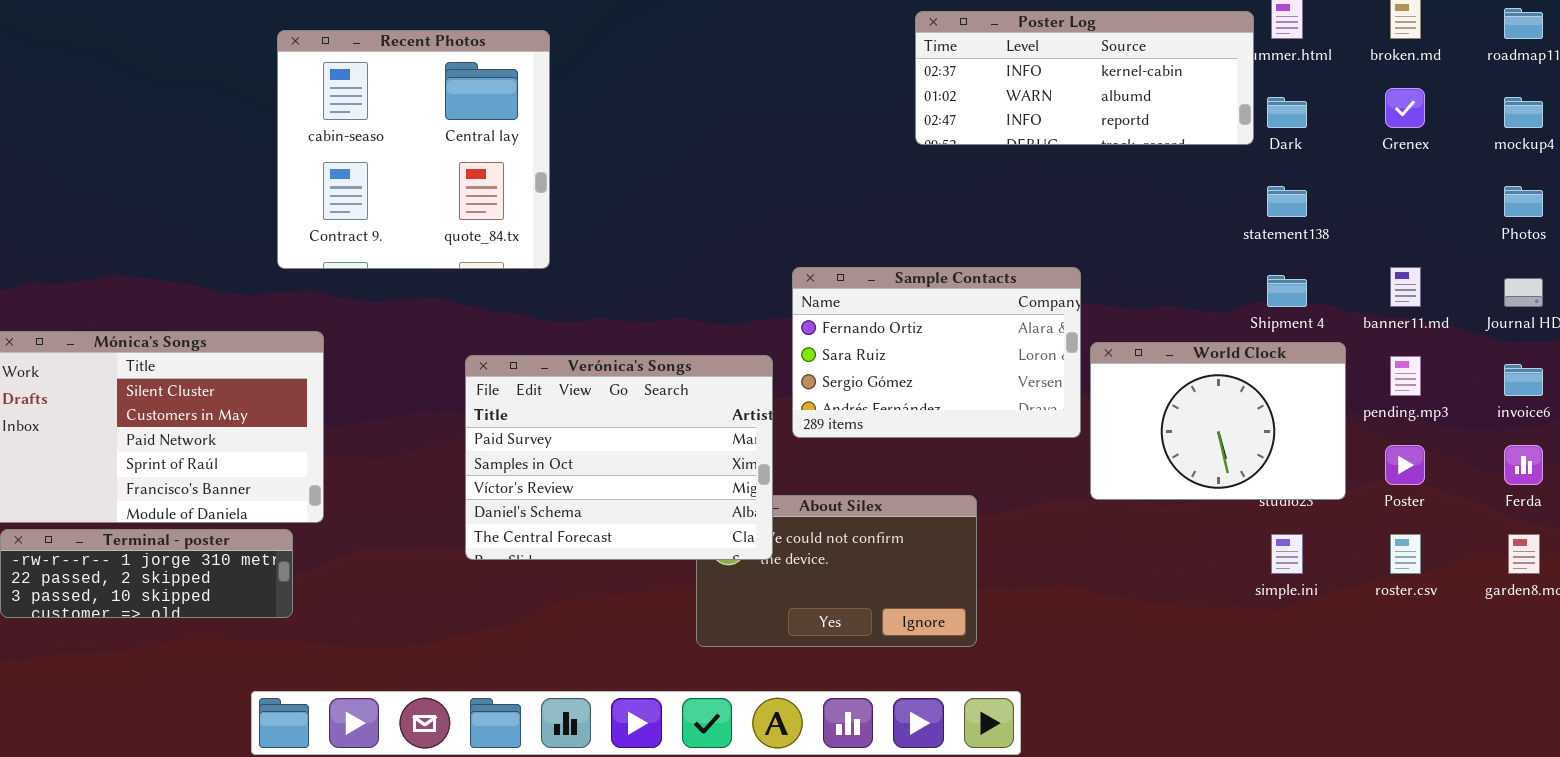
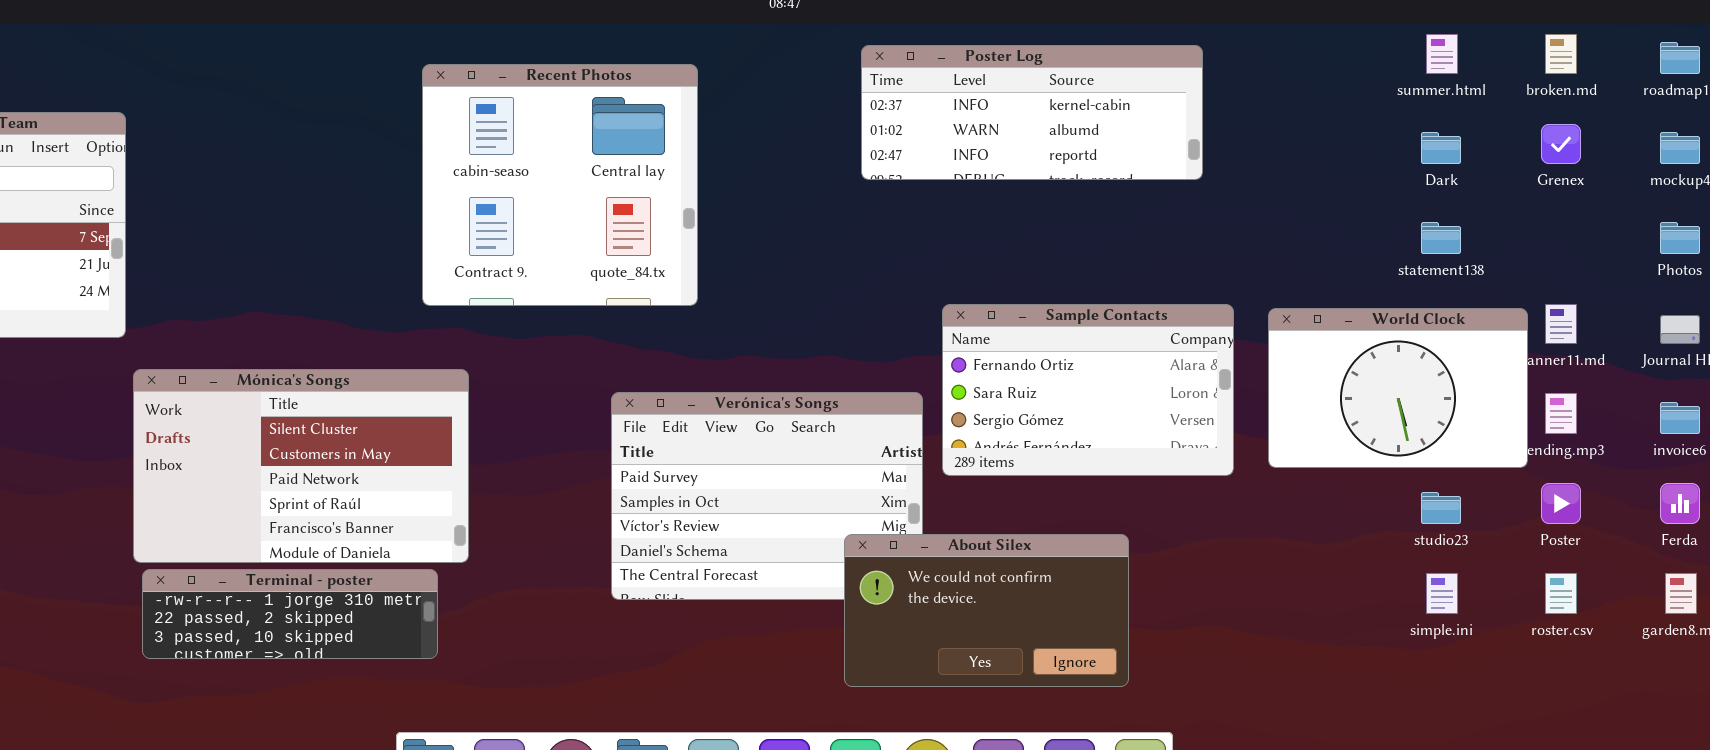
Poster Log: [915,11,1254,145] -> [861,45,1203,180], moved
World Clock: [1090,342,1346,500] -> [1268,308,1528,468], moved
About Silex: [696,495,977,647] -> [844,534,1129,687], raised

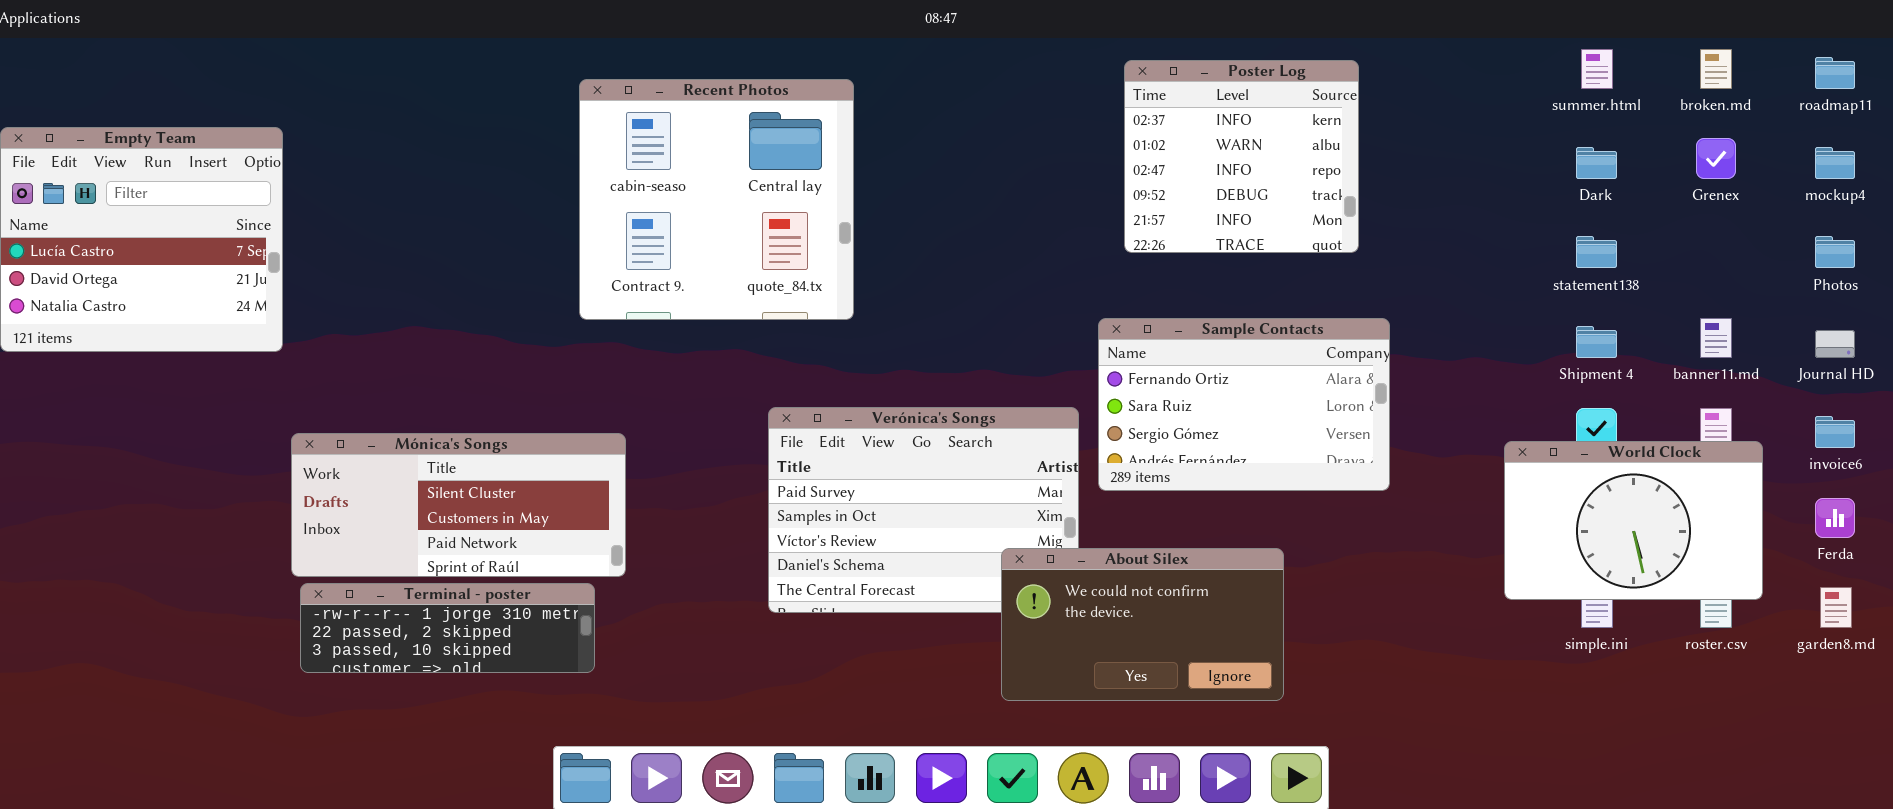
Poster Log: [861,45,1203,180] -> [1124,60,1359,253], resized
World Clock: [1268,308,1528,468] -> [1504,441,1763,600], moved
Mónica's Songs: [133,369,469,563] -> [291,433,626,577], resized

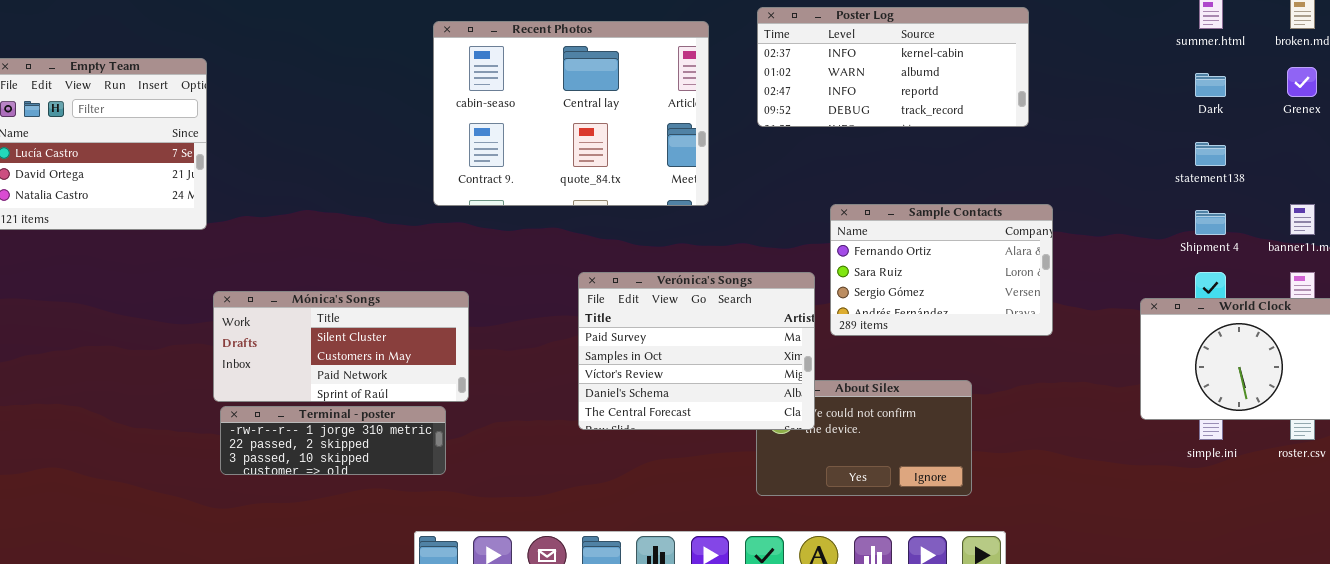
Poster Log: [1124,60,1359,253] -> [757,7,1029,127], resized
Recent Photos: [579,79,854,320] -> [433,21,709,206], resized
Verónica's Songs: [768,407,1079,613] -> [578,272,815,430], raised

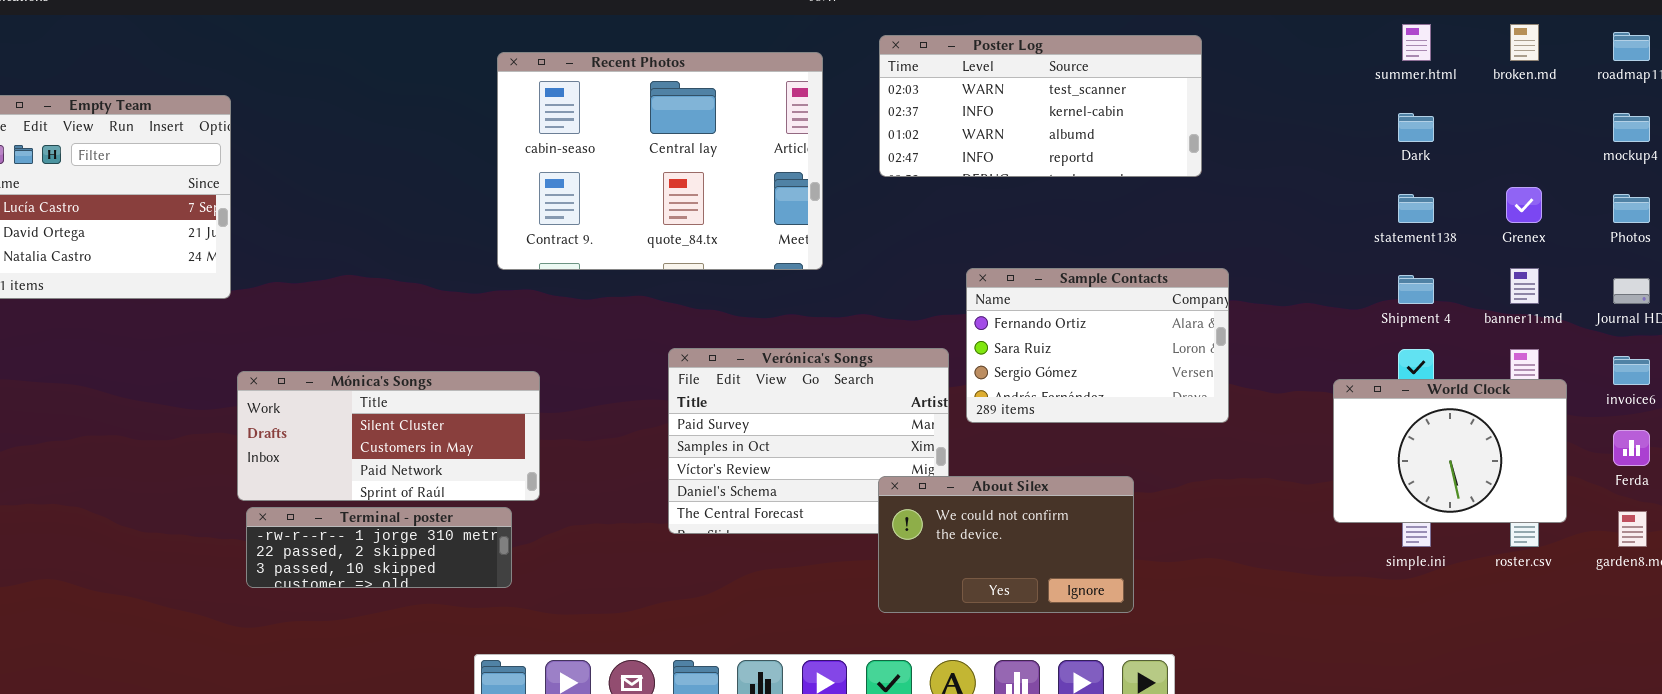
Poster Log: [757,7,1029,127] -> [879,35,1202,177], scrolled up 1 row
Grenex: [1287,67,1317,97] -> [1506,187,1542,223], moved
About Silex: [756,380,972,496] -> [878,476,1134,613], raised

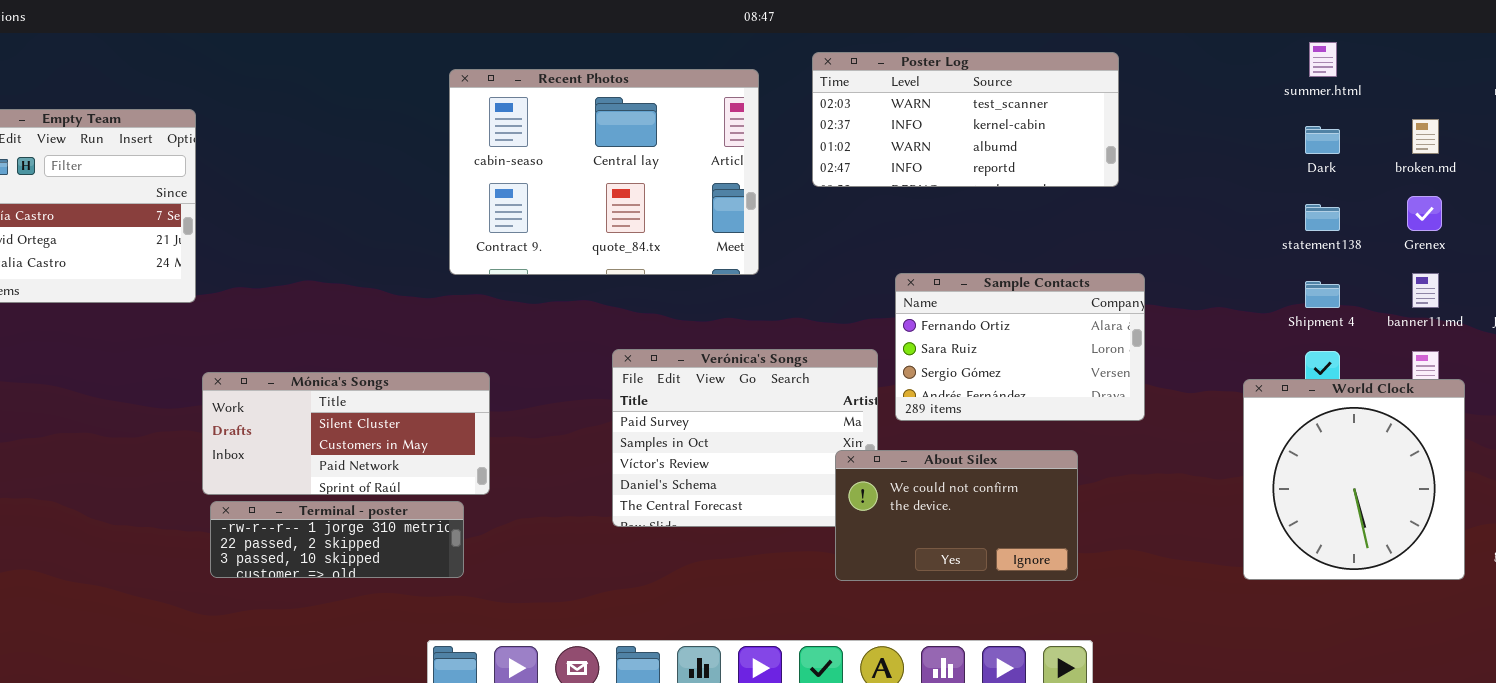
broken.md: [1510,24,1539,61] -> [1412,119,1439,154], moved
World Clock: [1333,379,1567,523] -> [1243,379,1465,580], resized
About Silex: [878,476,1134,613] -> [835,450,1078,581], moved

